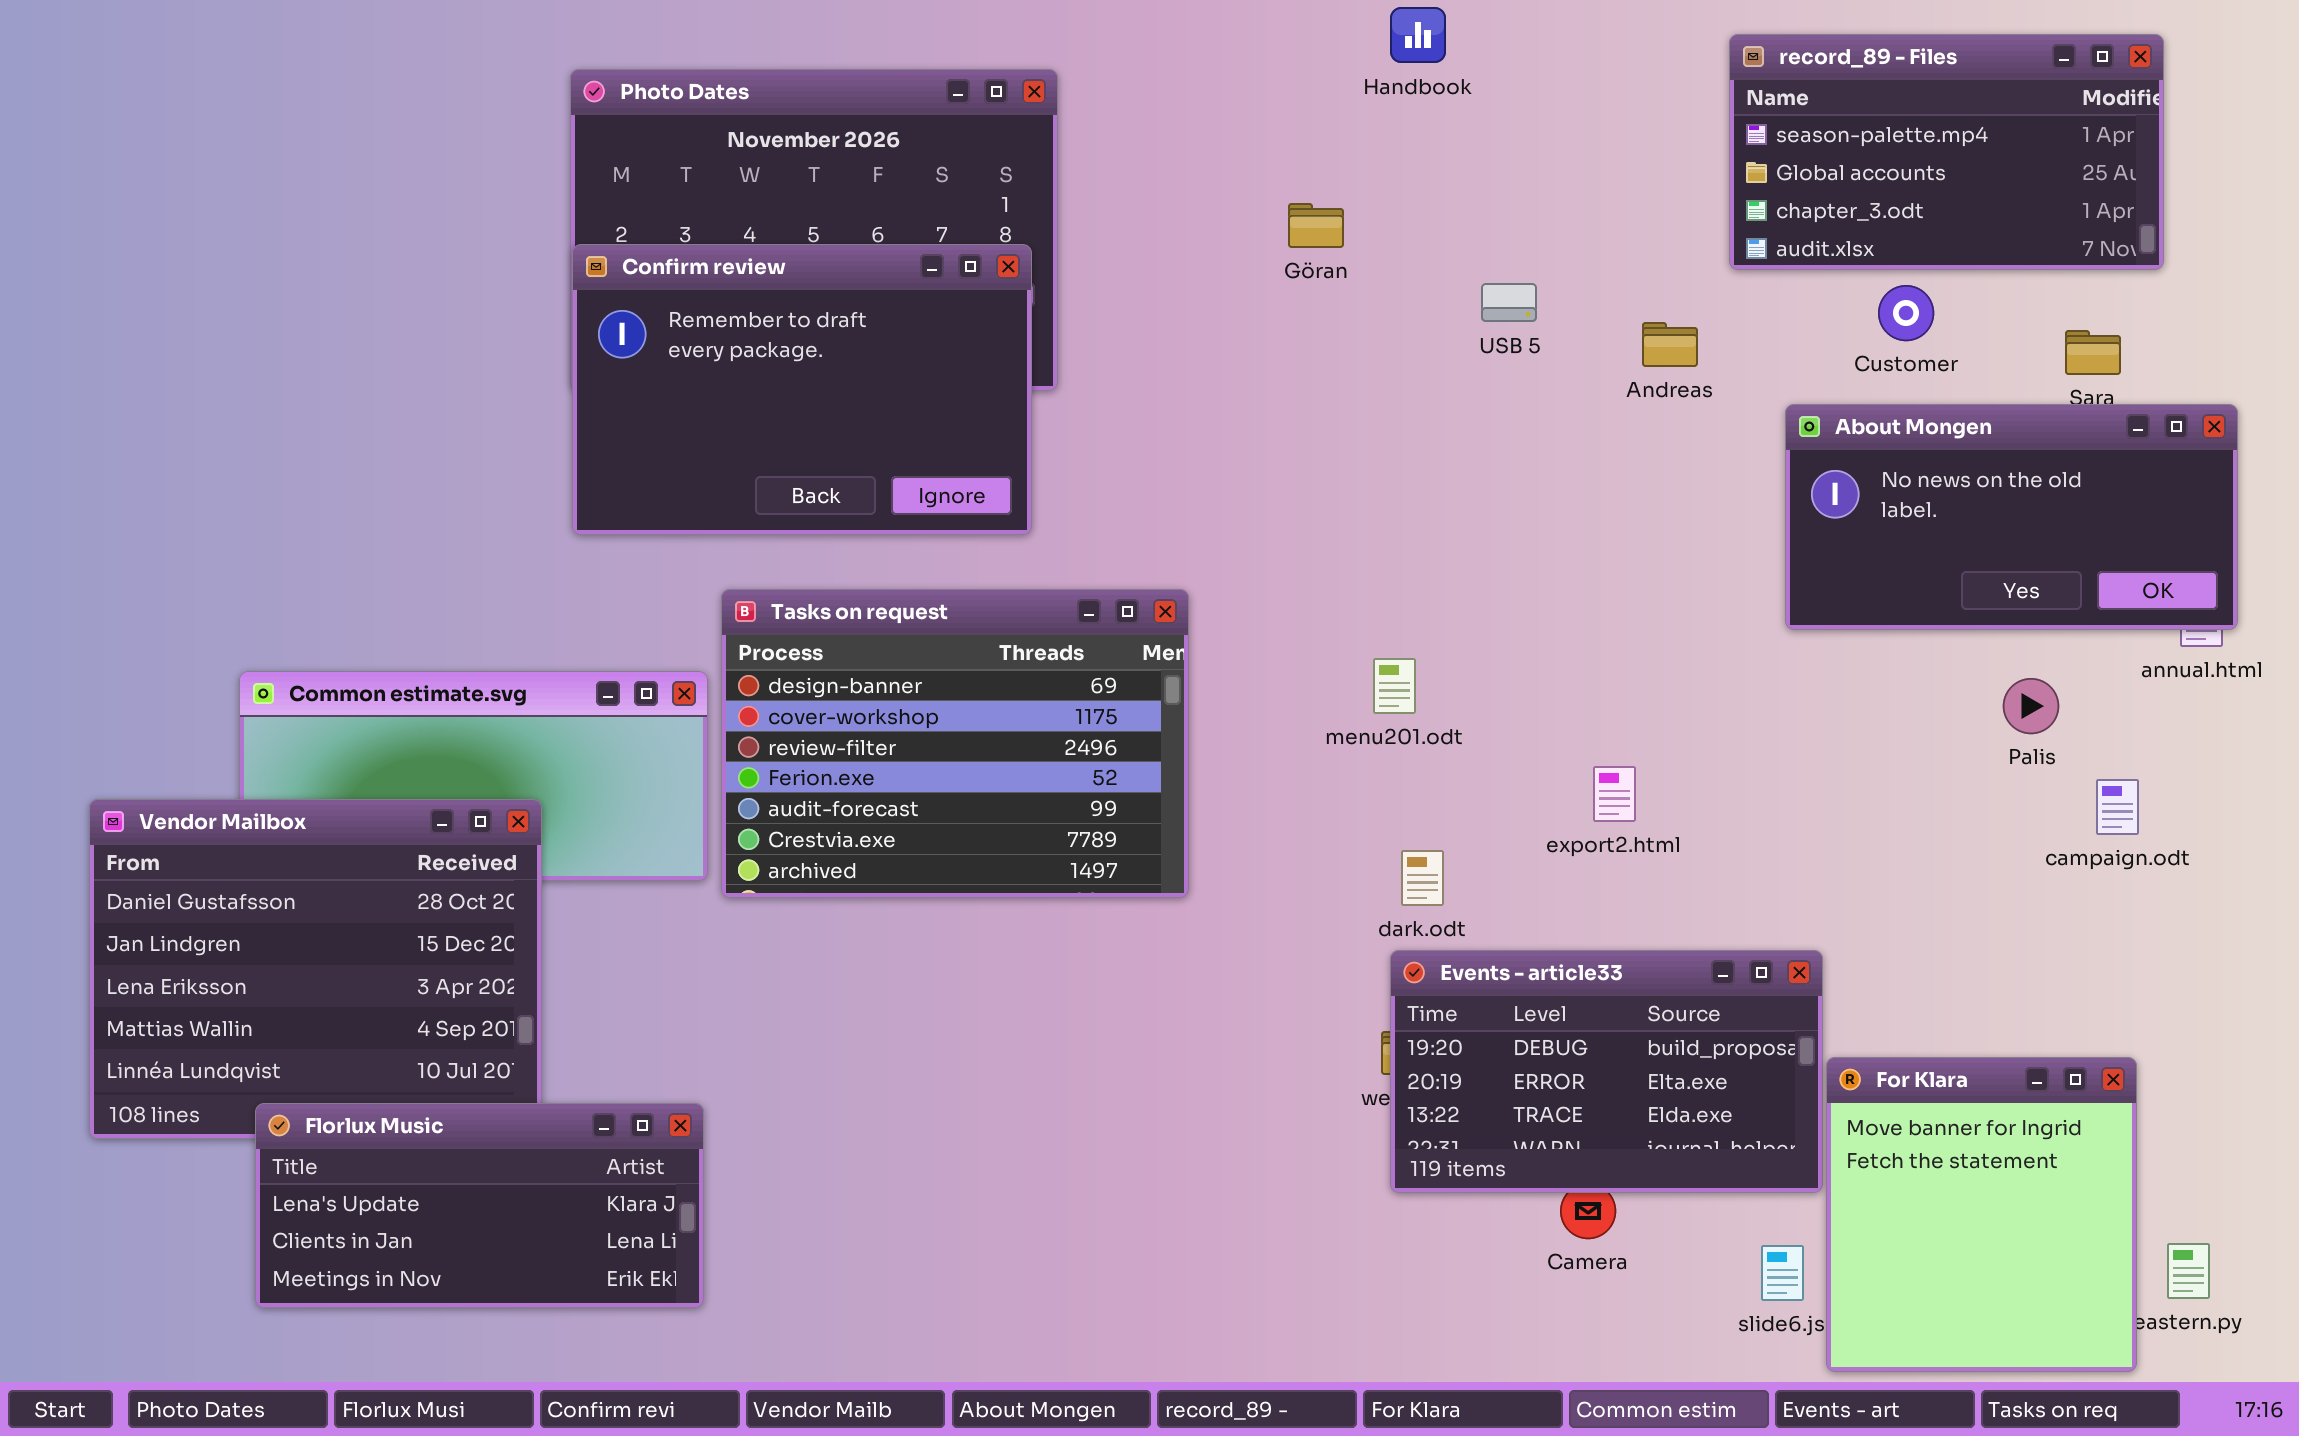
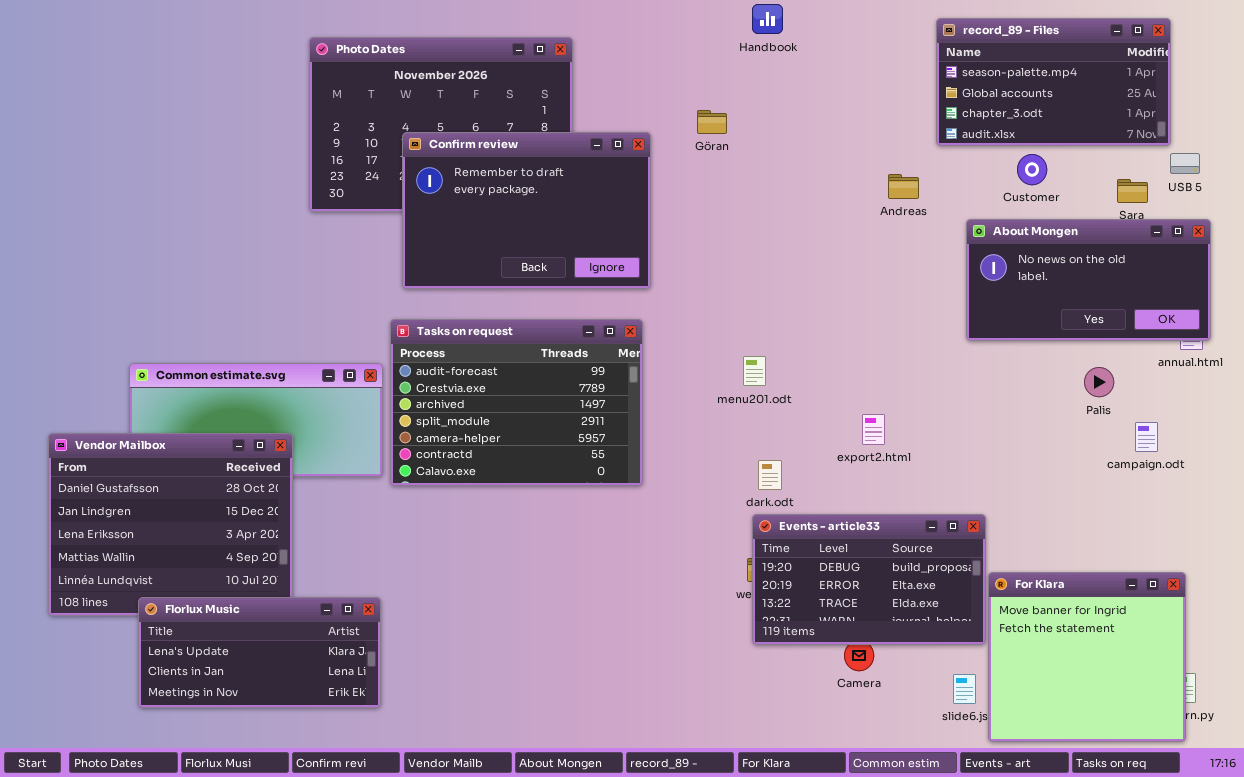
Confirm review: [572,244,1032,535] -> [402,132,651,289], moved
USB 5: [1481,283,1537,322] -> [1170,153,1200,174], moved
Tasks on request: [721,589,1189,898] -> [390,319,643,486], scrolled down 4 rows
For Klara: [1826,1057,2137,1372] -> [988,572,1186,742], resized

